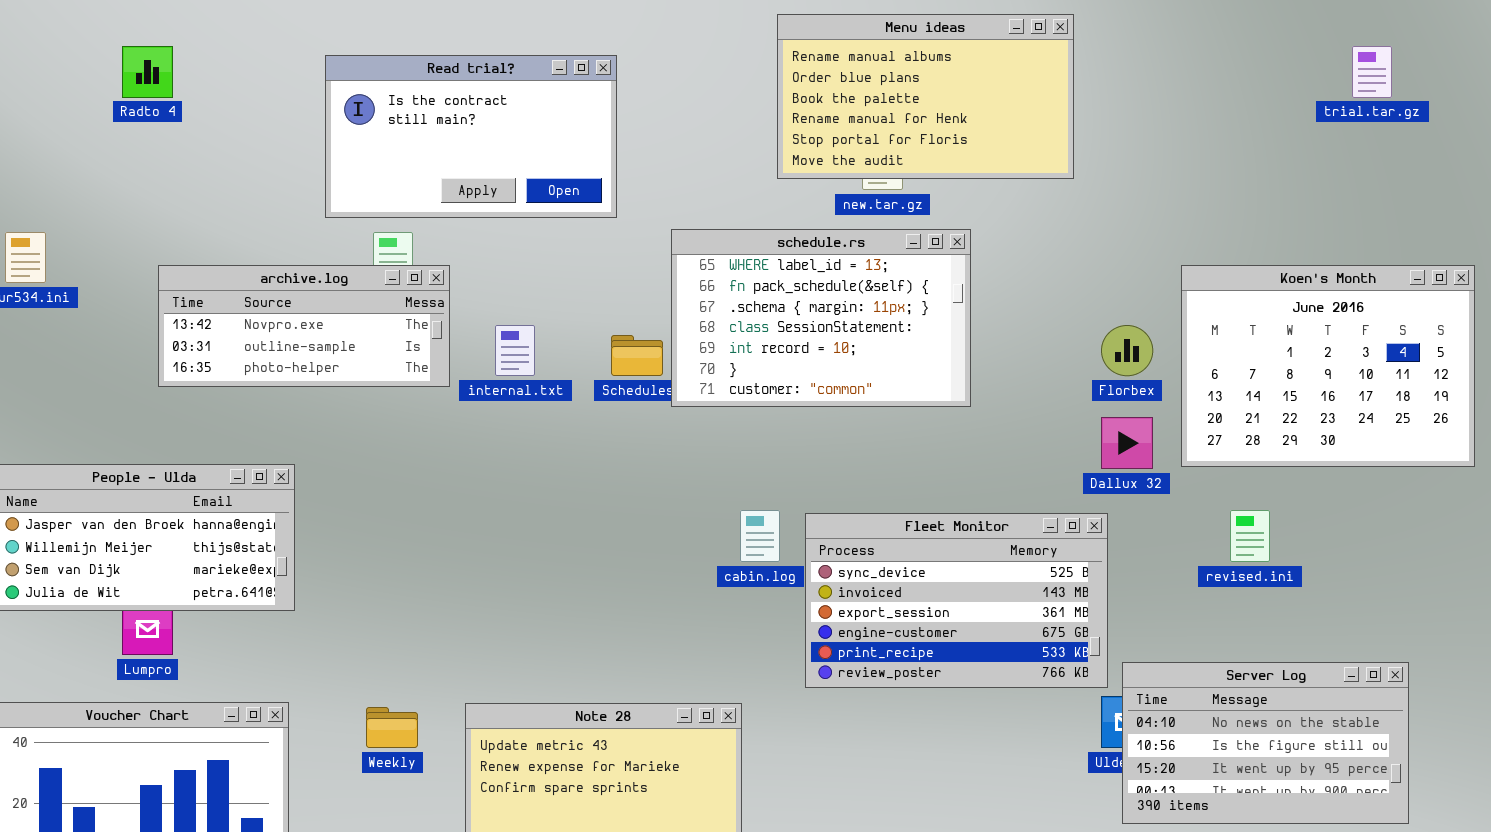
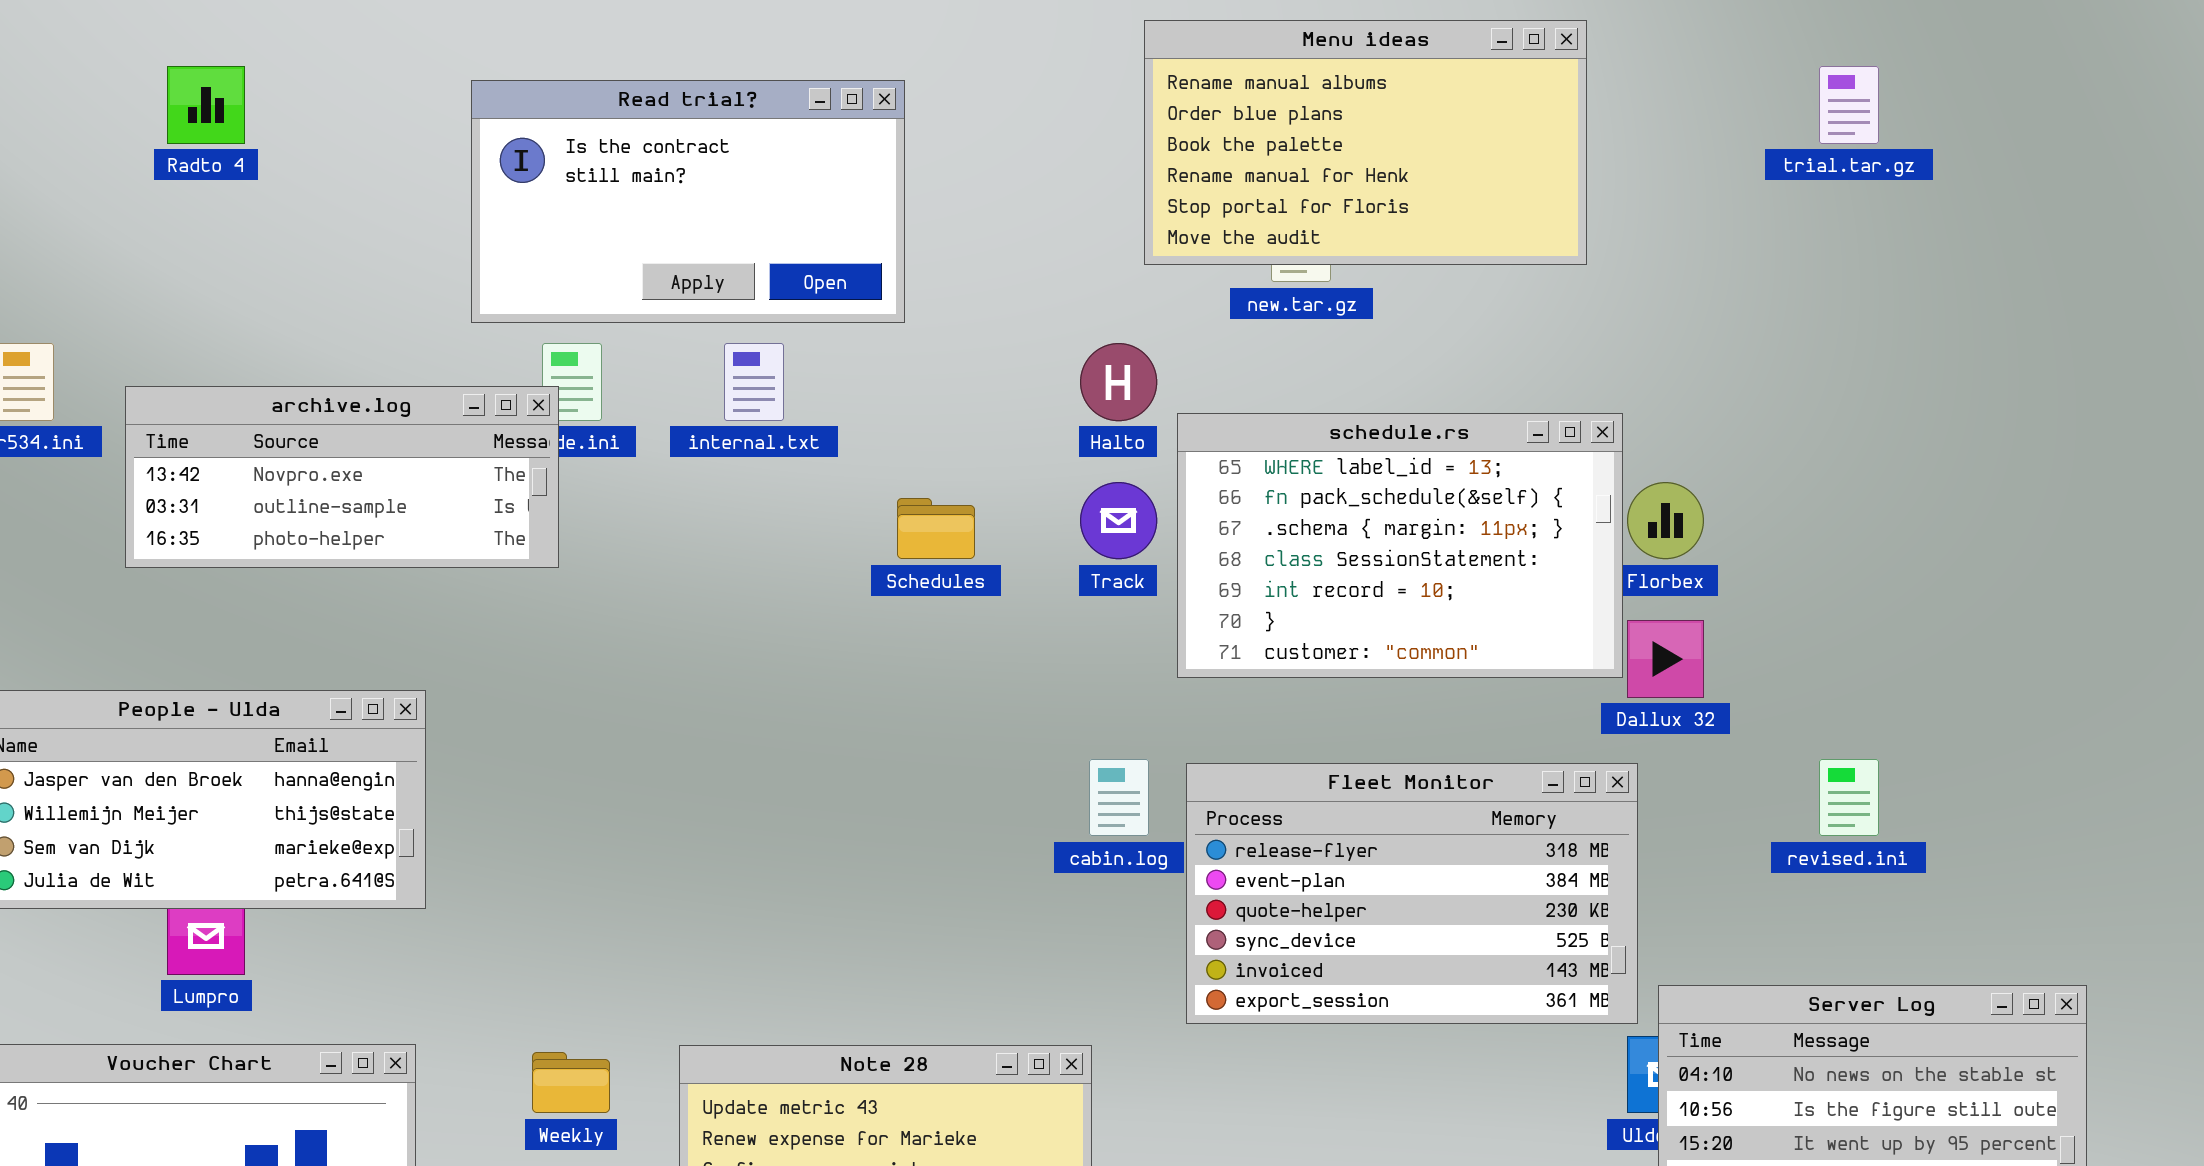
trial.tar.gz: [1352,46,1392,98] -> [1819,66,1879,144], moved
schedule.rs: [671,229,971,407] -> [1177,413,1623,678], moved
archive.log: [158,265,450,387] -> [125,386,559,568], moved
Koen's Month: [1181,265,1475,467] -> none, closed
internal.txt: [495,325,535,376] -> [724,343,784,421], moved
Fleet Monitor: [805,513,1108,688] -> [1186,763,1638,1024], scrolled up 3 rows

